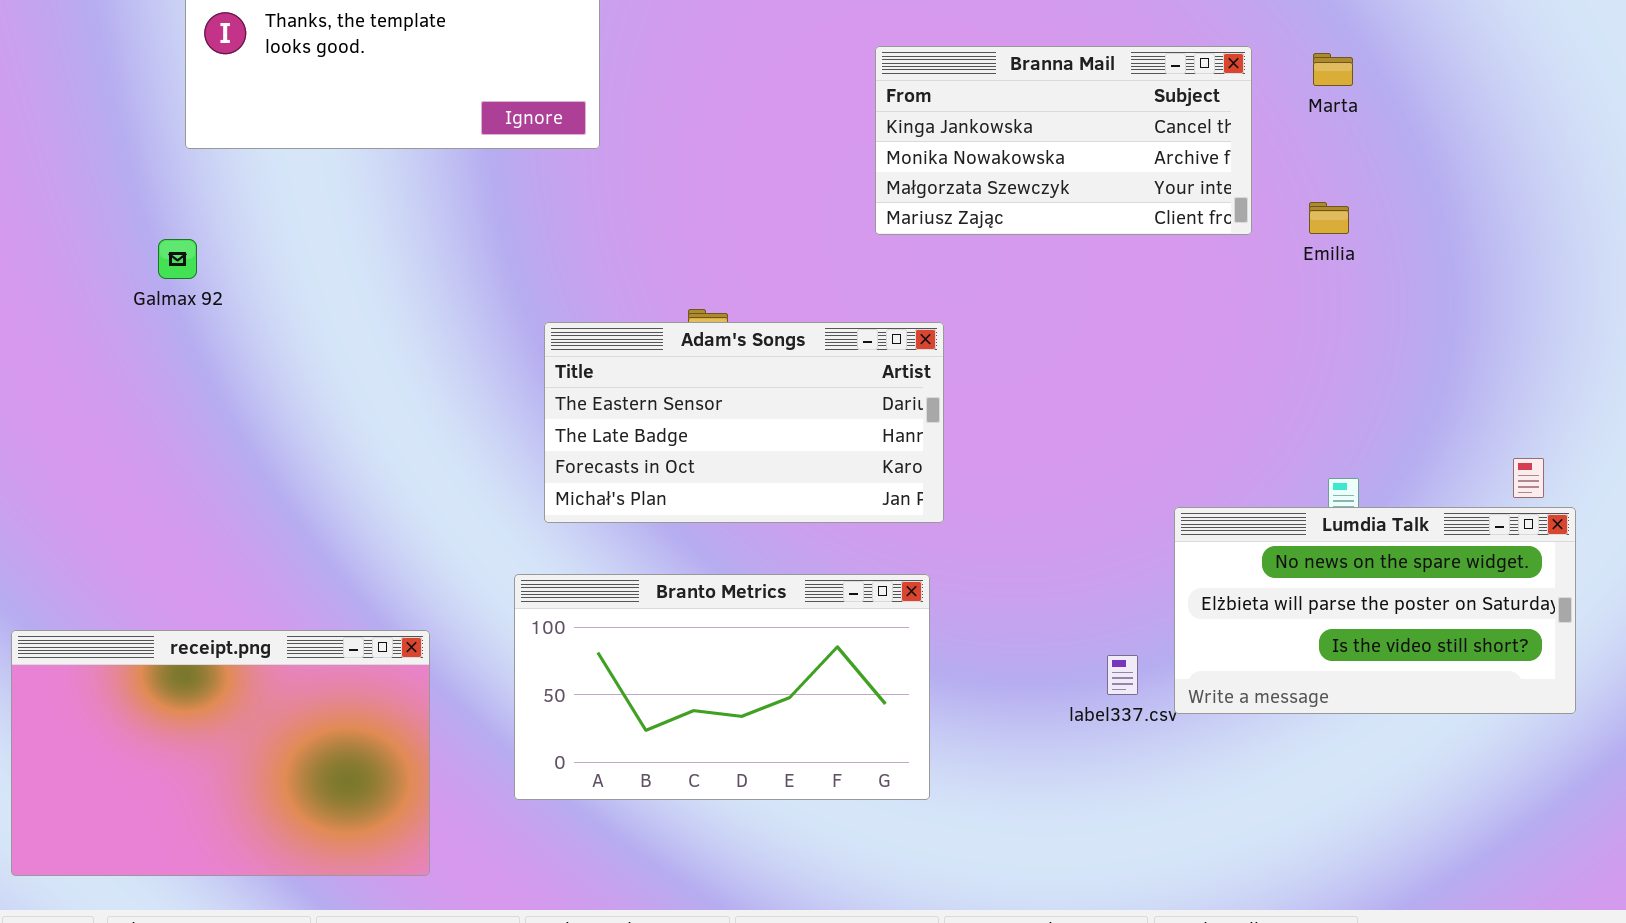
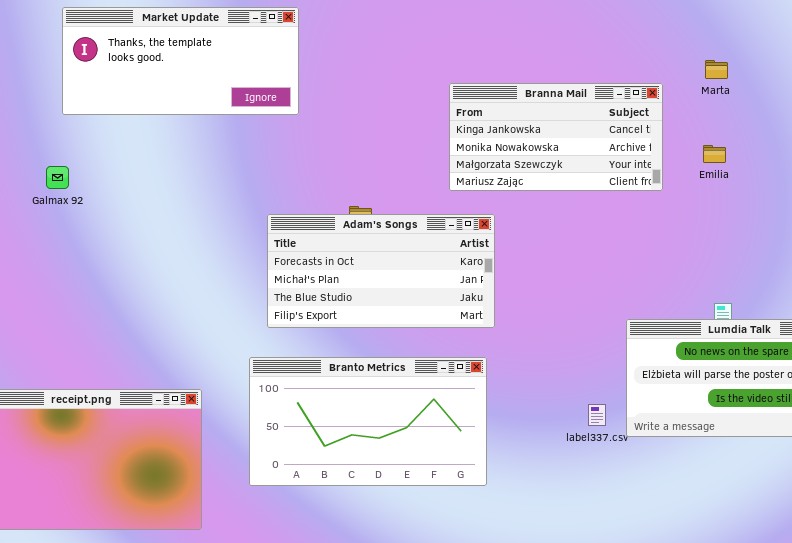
Branna Mail: [875,46,1252,235] -> [449,83,663,191], moved
Adam's Songs: [544,322,944,523] -> [267,214,495,328], scrolled down 2 rows

